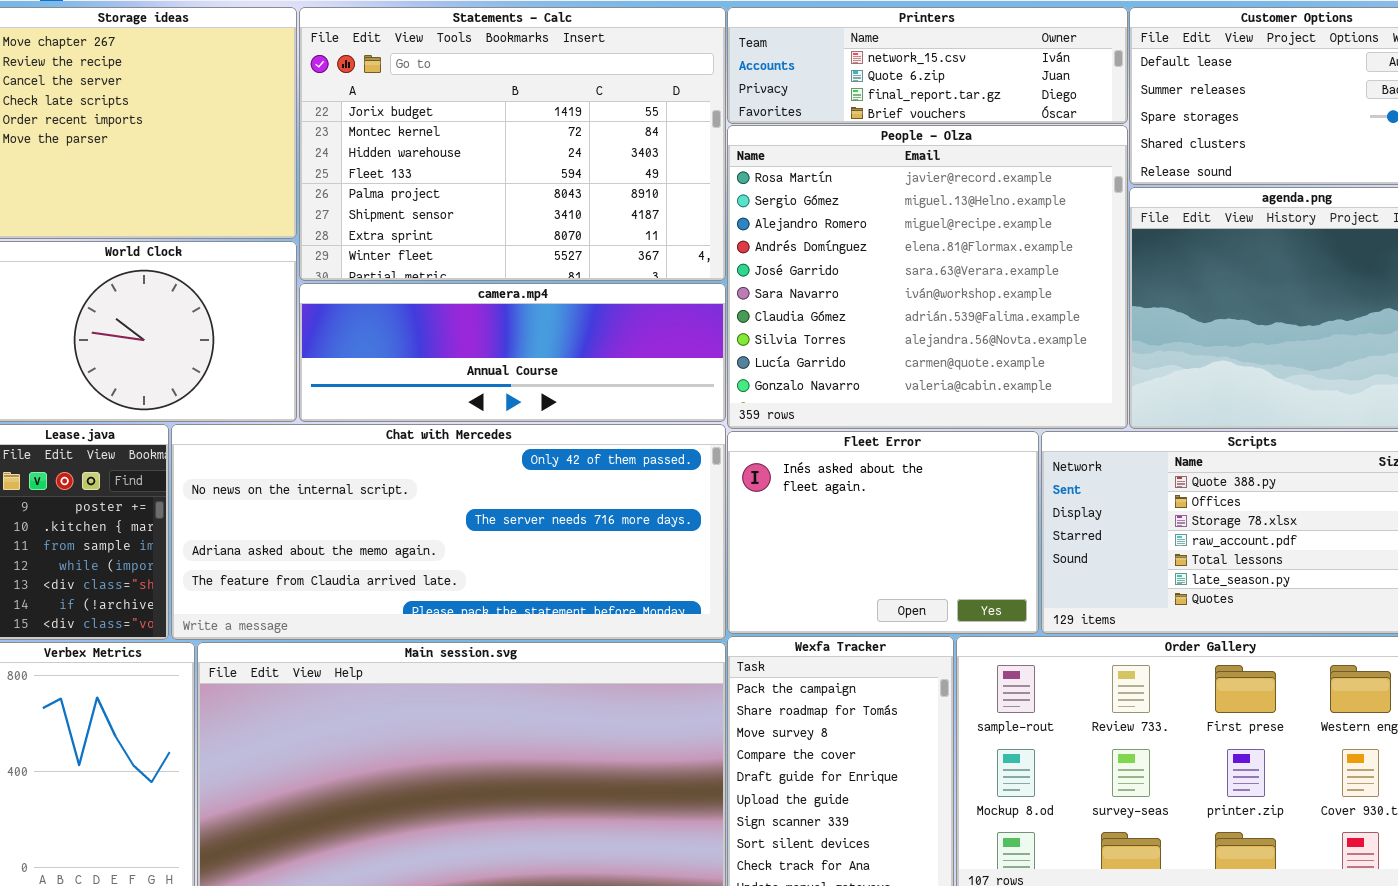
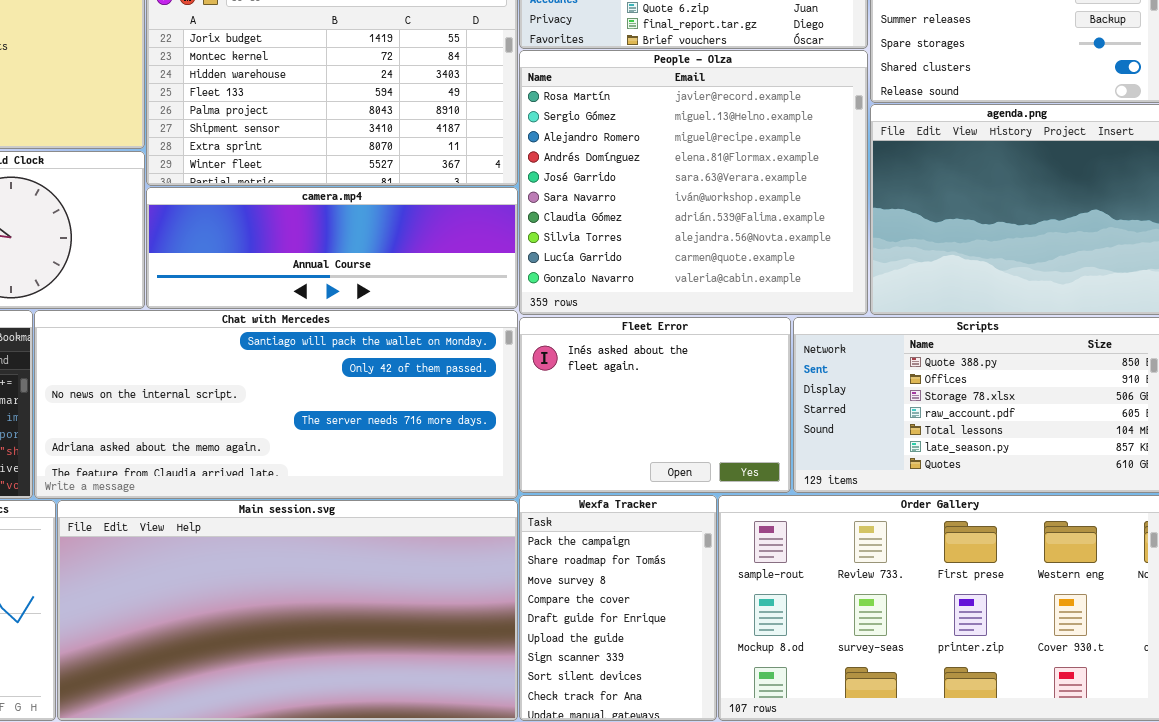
Chat with Mercedes: [171,424,726,640] -> [34,310,518,499], scrolled up 1 row

